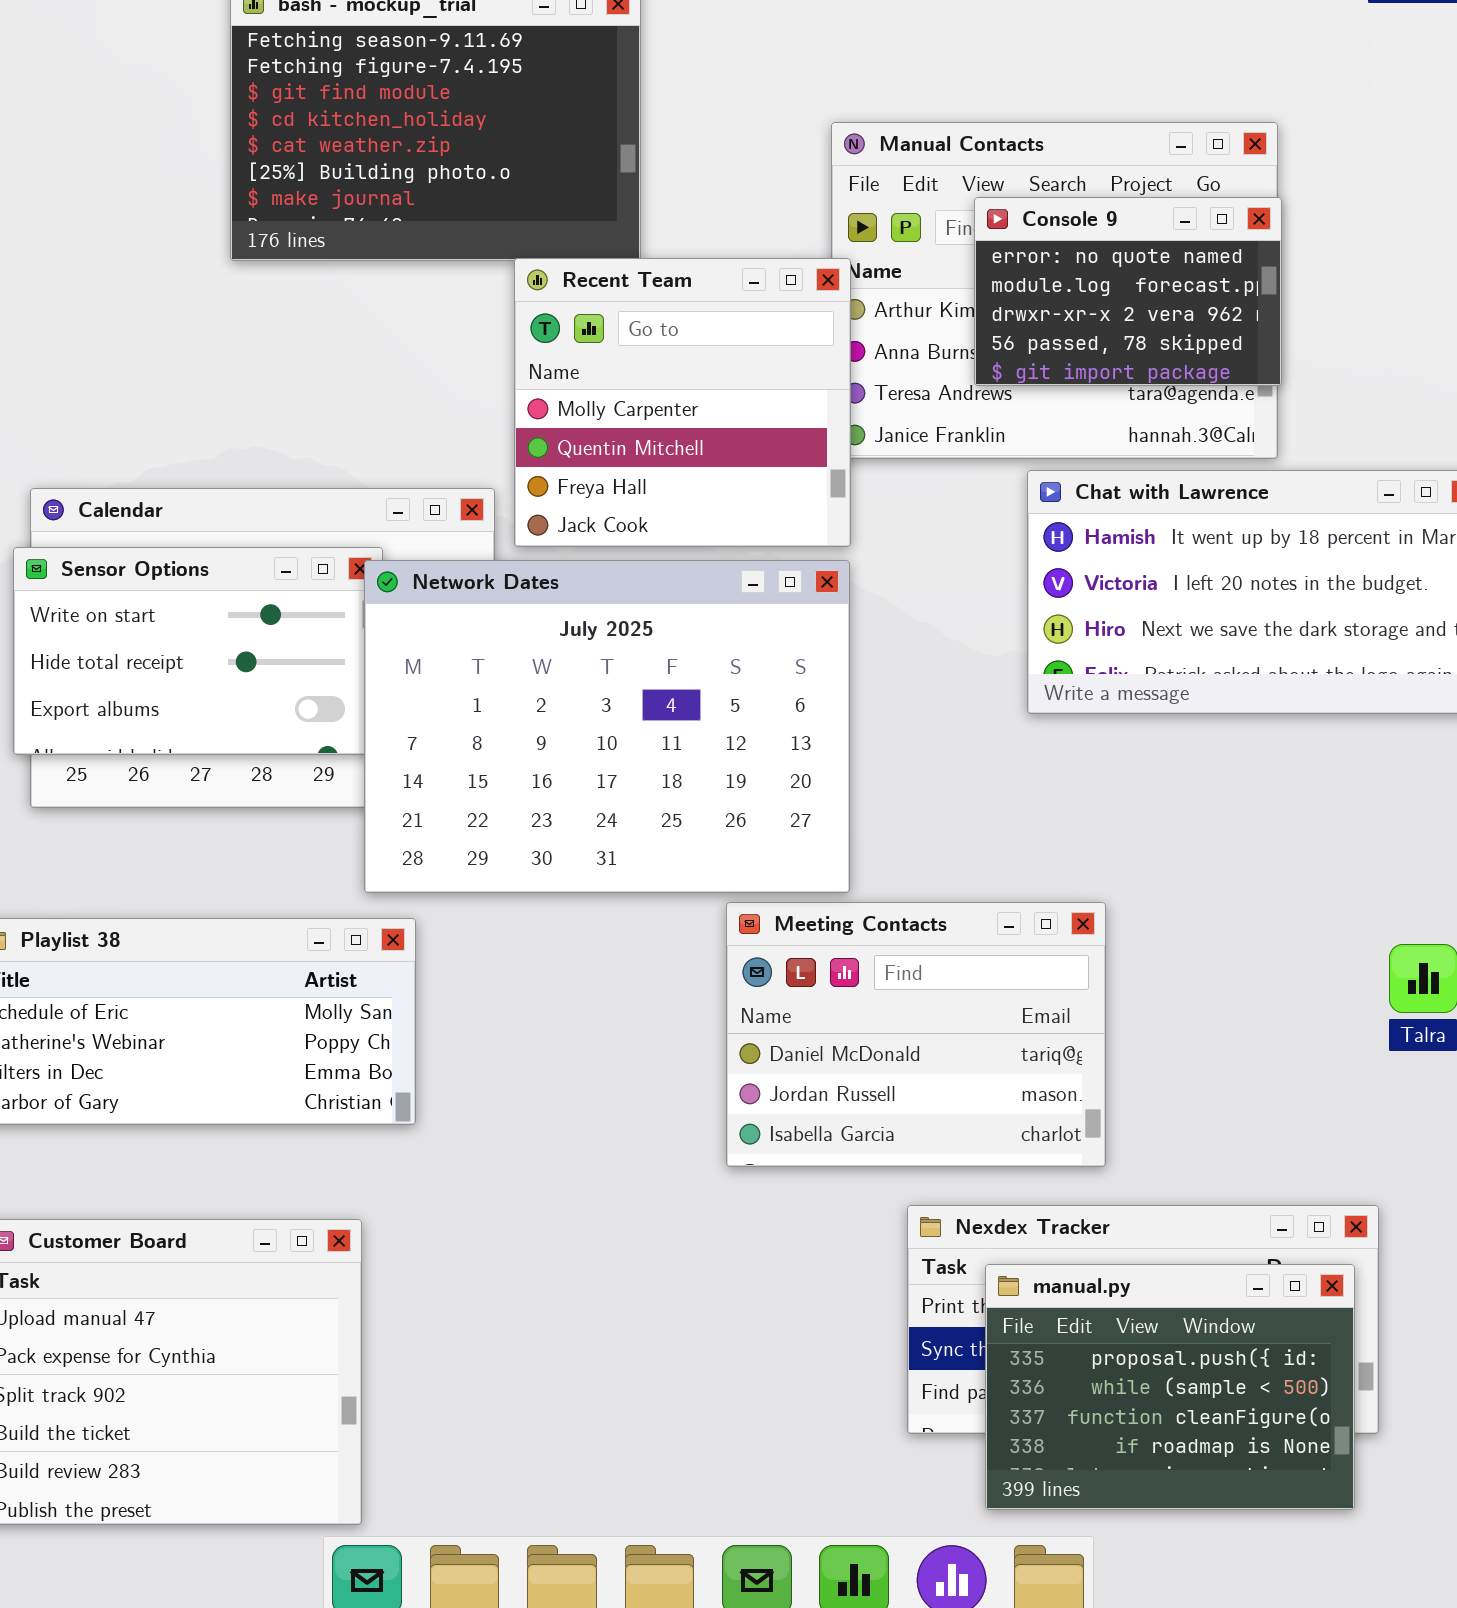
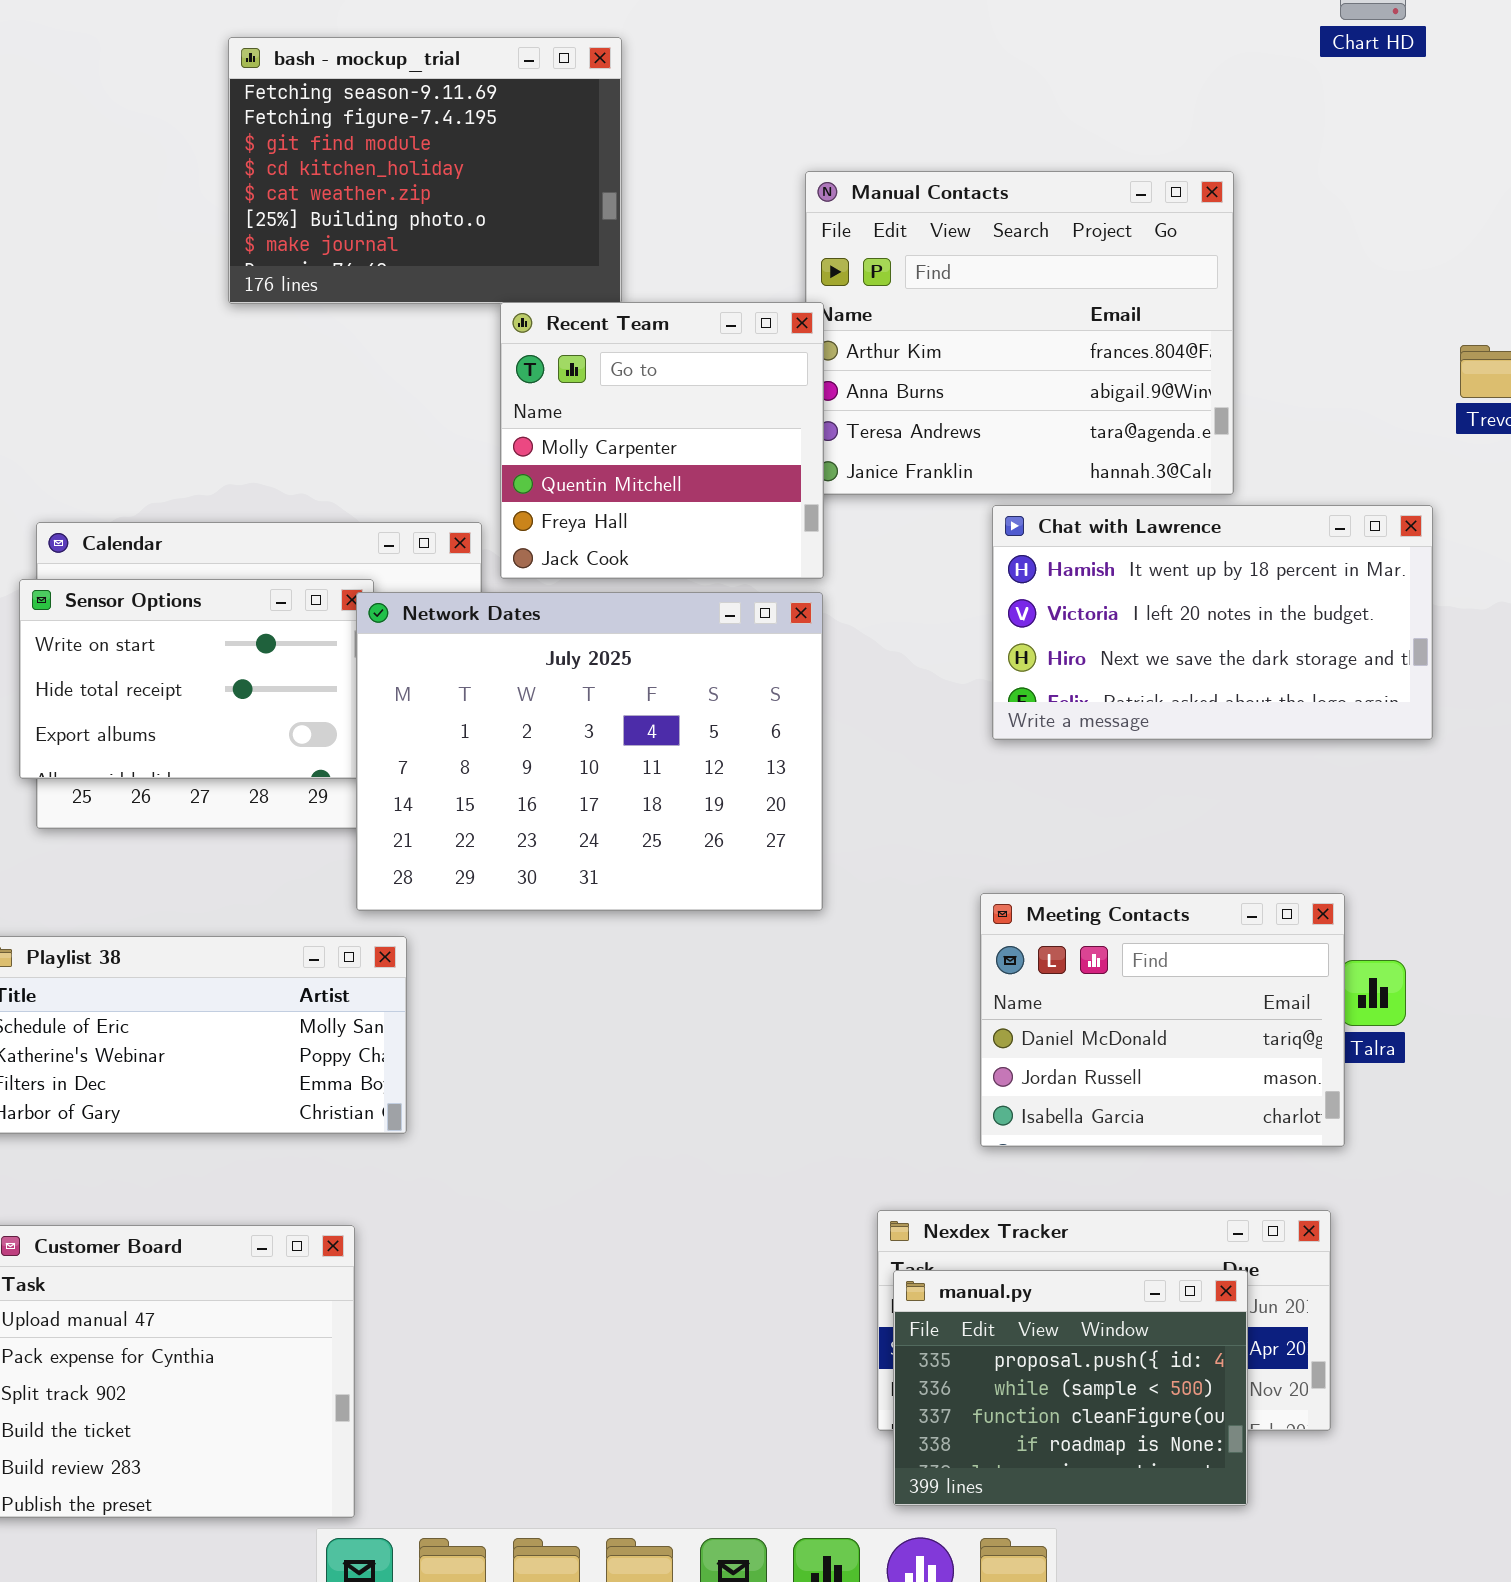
Console 9: [974,197,1282,386] -> none, closed
Meeting Contacts: [726,902,1106,1167] -> [980,893,1345,1147], moved
manual.py: [985,1264,1355,1510] -> [893,1270,1248,1506], moved

